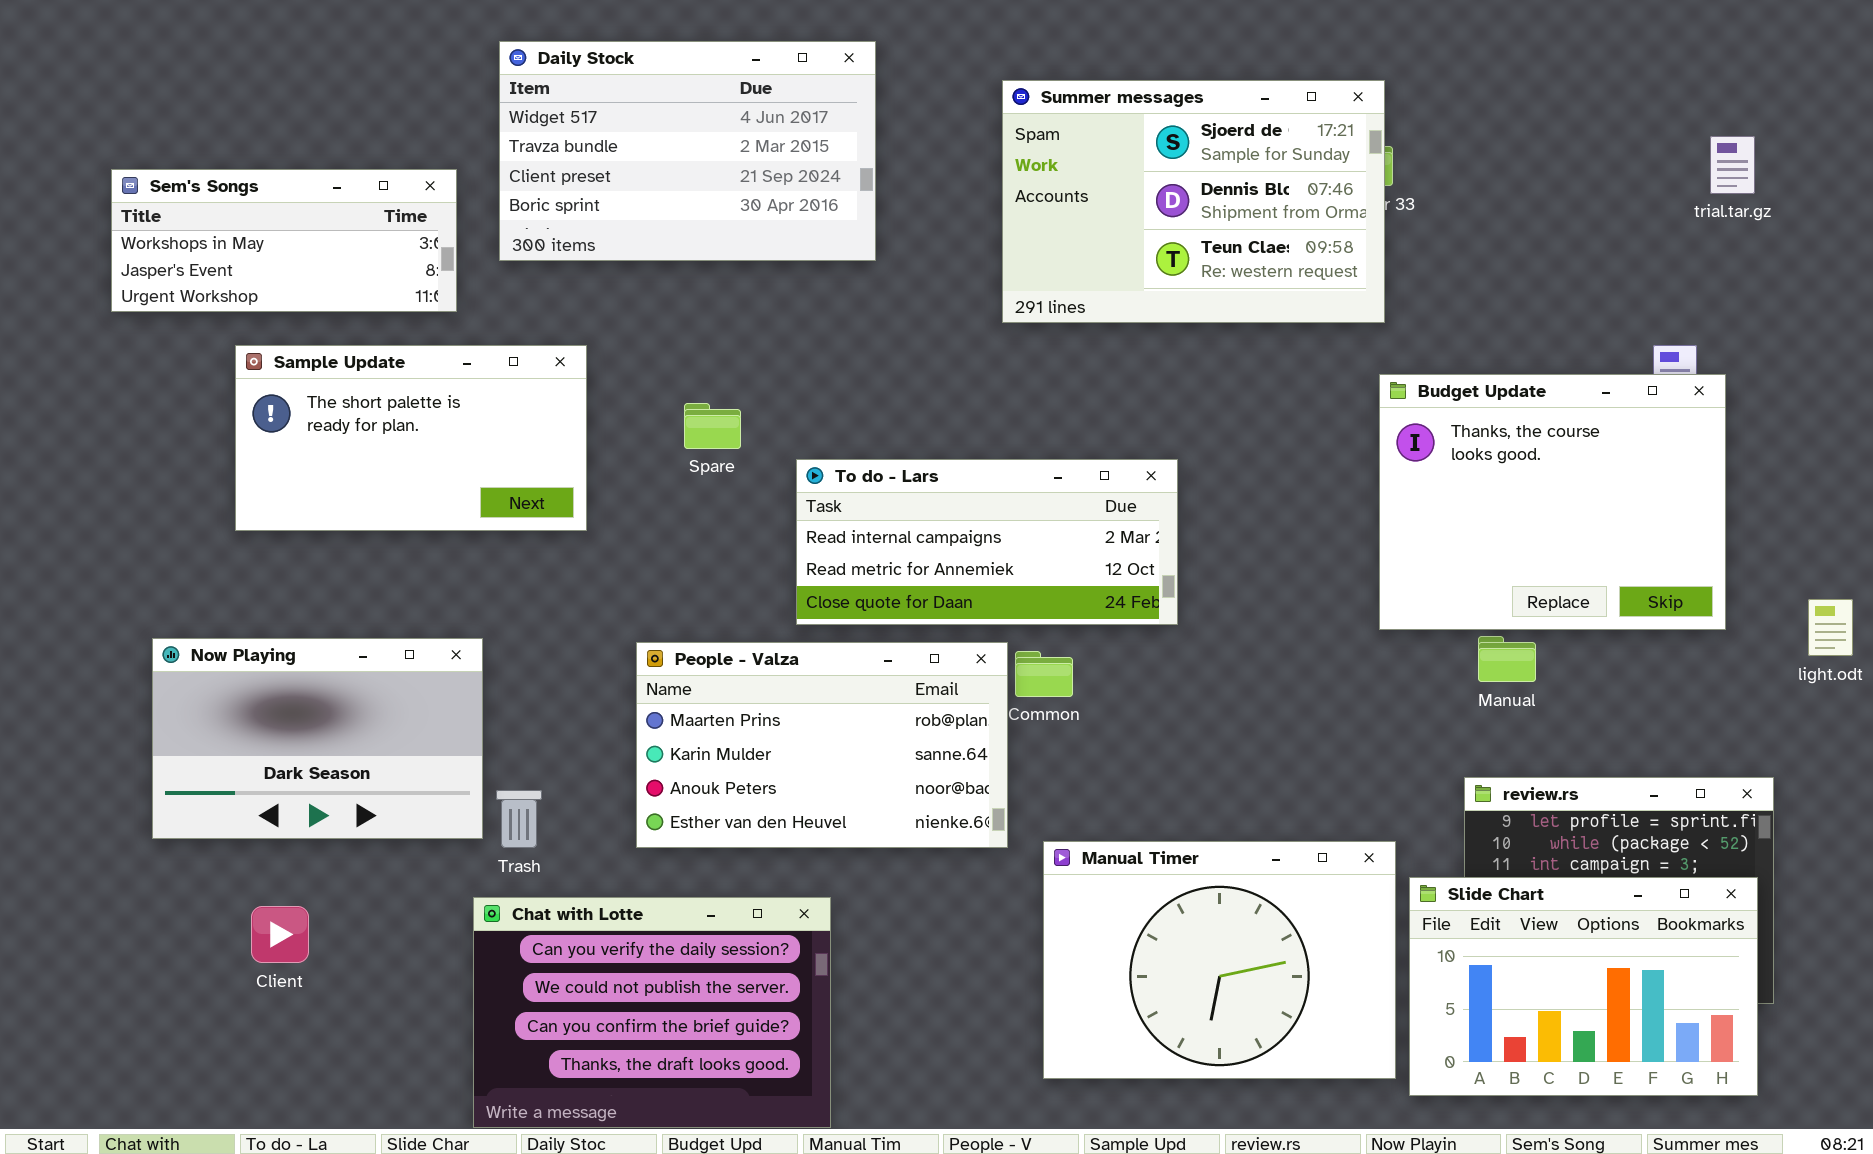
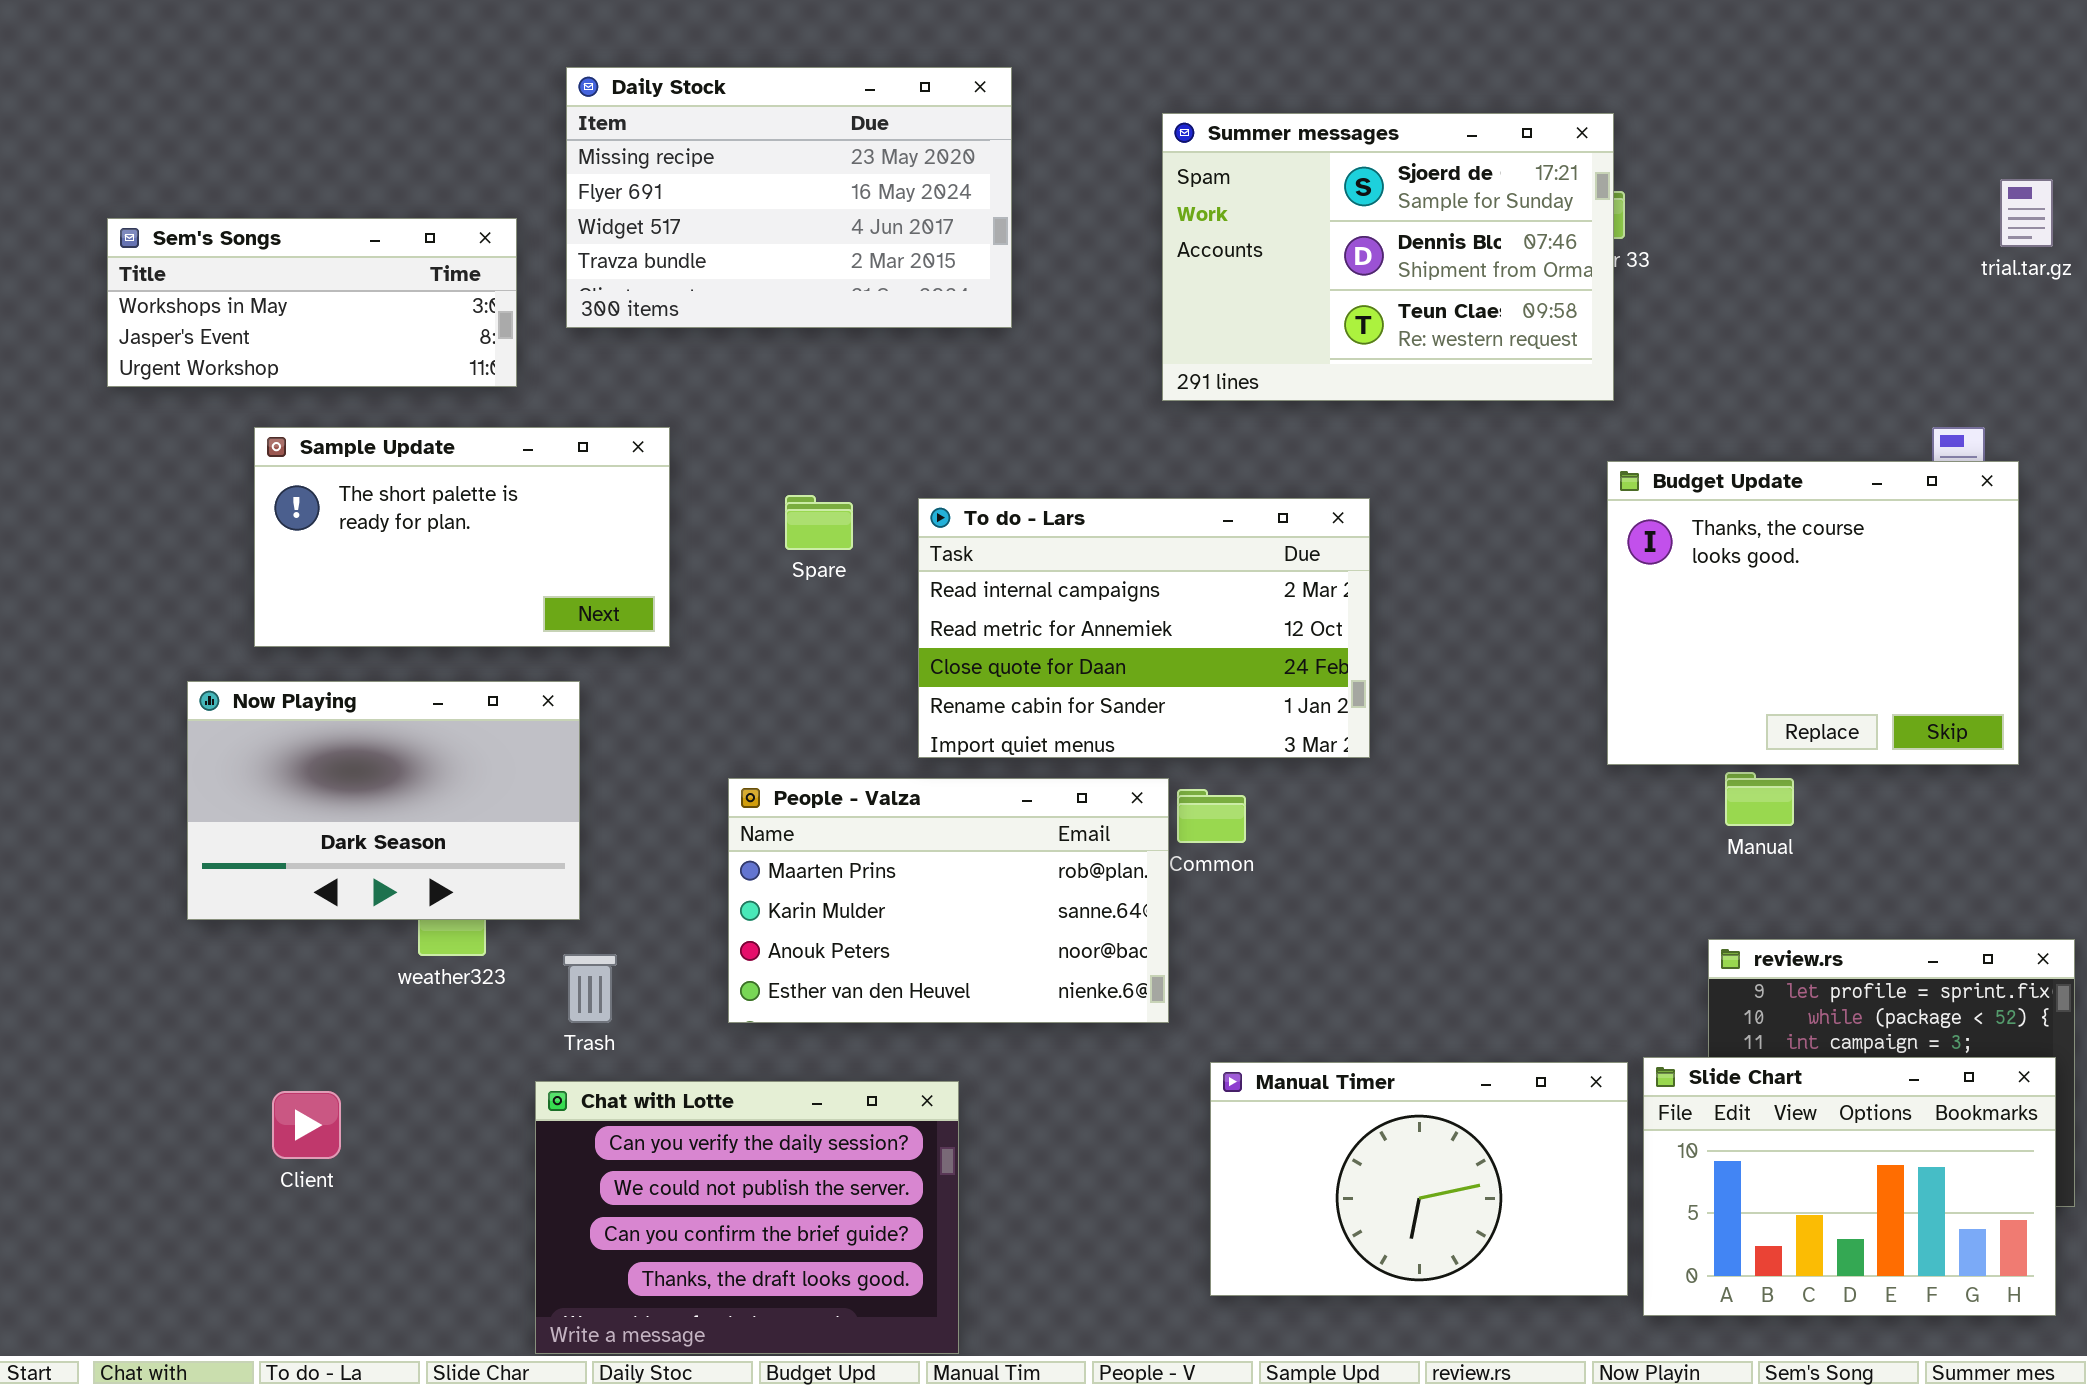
Daily Stock: [499,41,876,261] -> [566,67,1012,328], scrolled up 2 rows
To do - Lars: [796,459,1178,625] -> [918,498,1370,758], resized
Now Playing: [152,638,483,839] -> [187,681,580,920], moved
Manual Timer: [1043,841,1396,1079] -> [1210,1062,1628,1296], resized

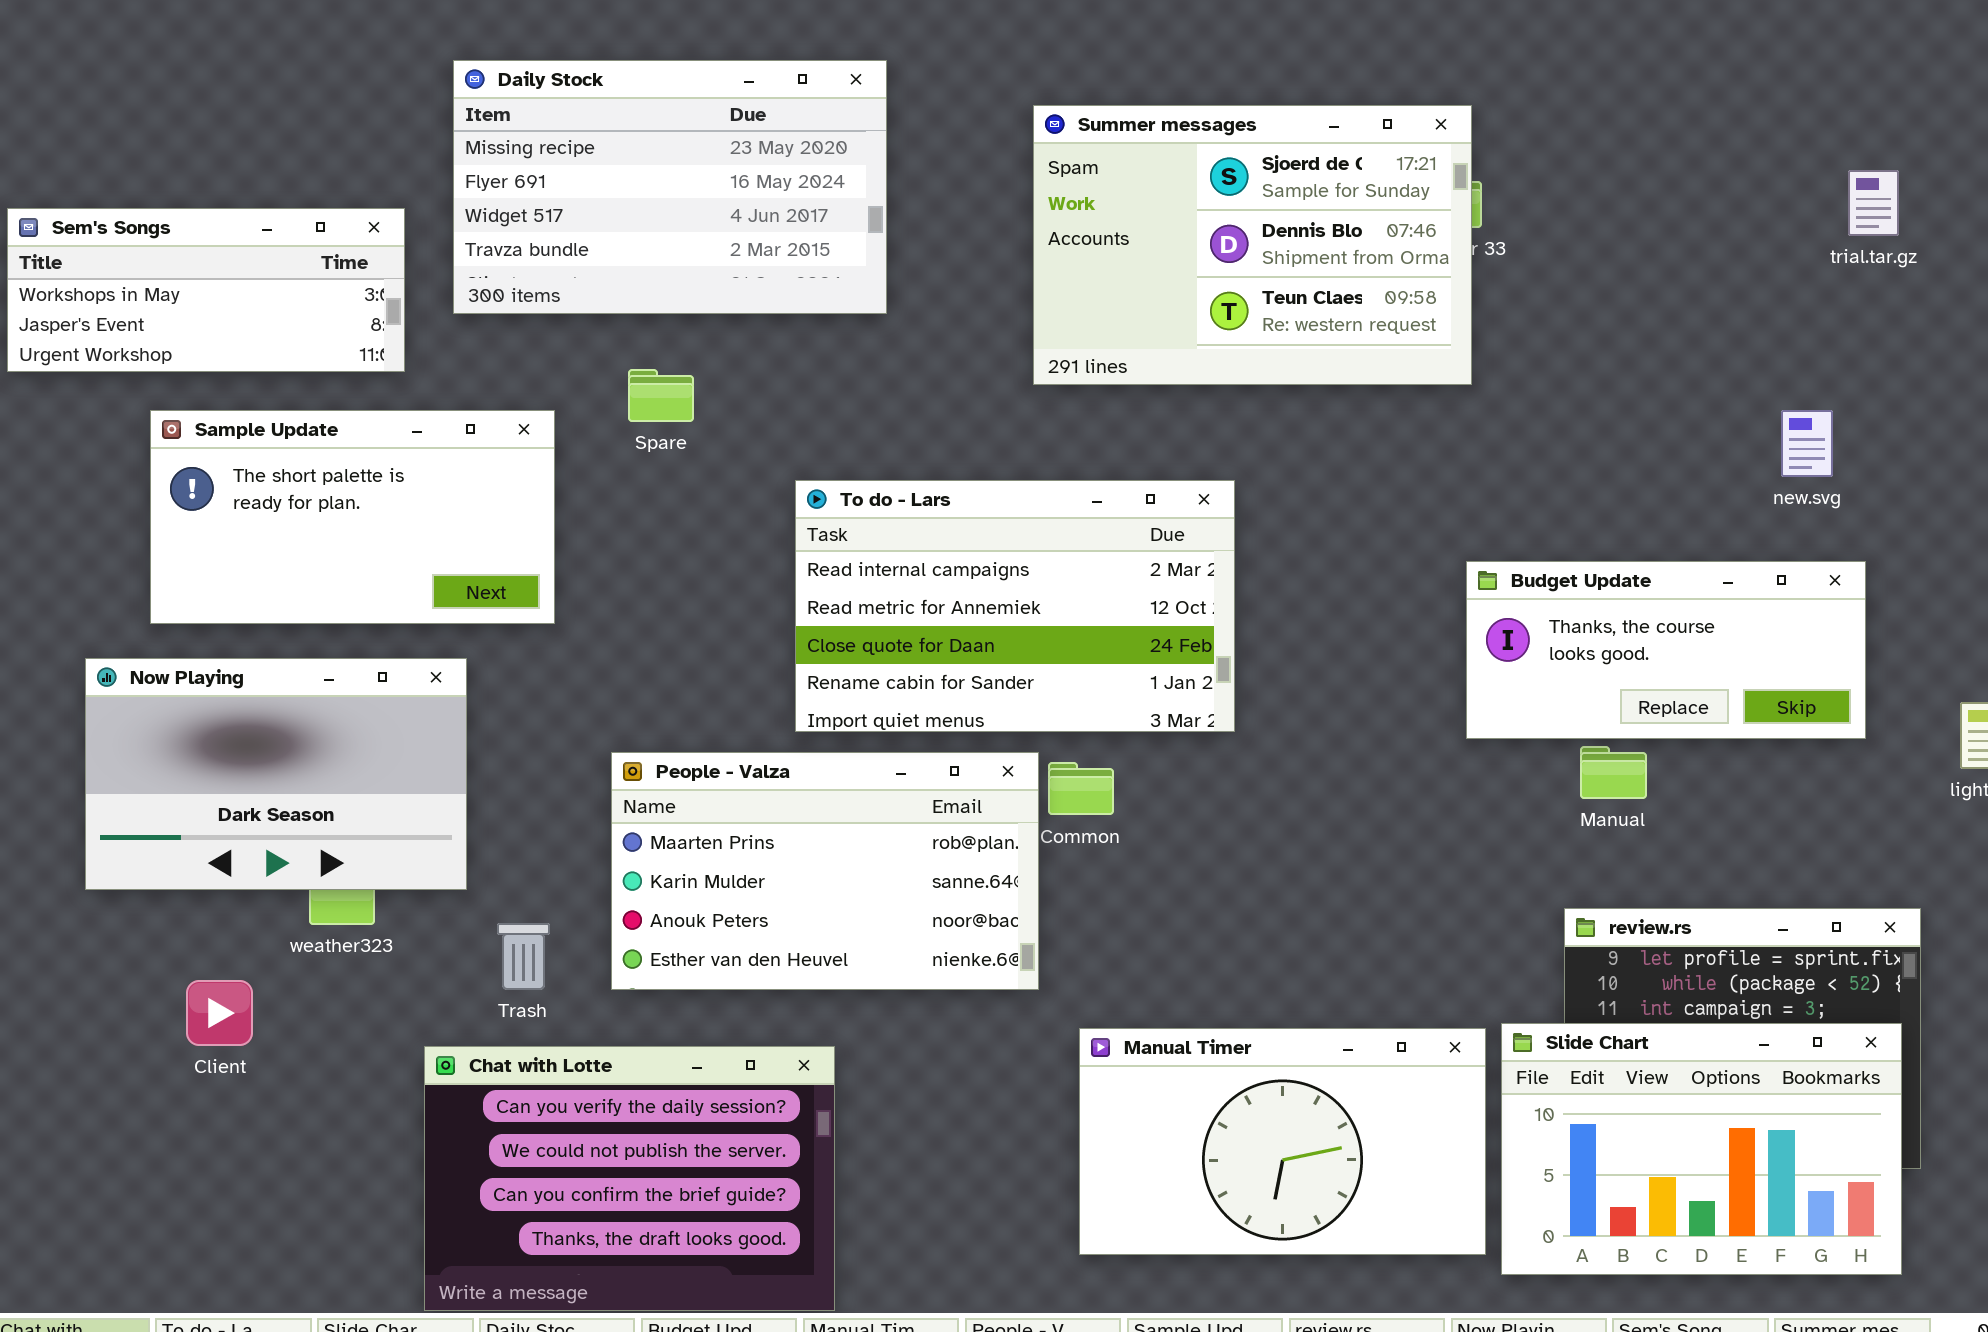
Budget Update: [1607,461,2019,765] -> [1466,561,1866,739], resized
Spare: [785,495,853,550] -> [628,369,694,422], moved
Trash: [563,954,617,1023] -> [497,923,550,990], moved
Client: [272,1091,341,1159] -> [186,980,253,1046], moved

